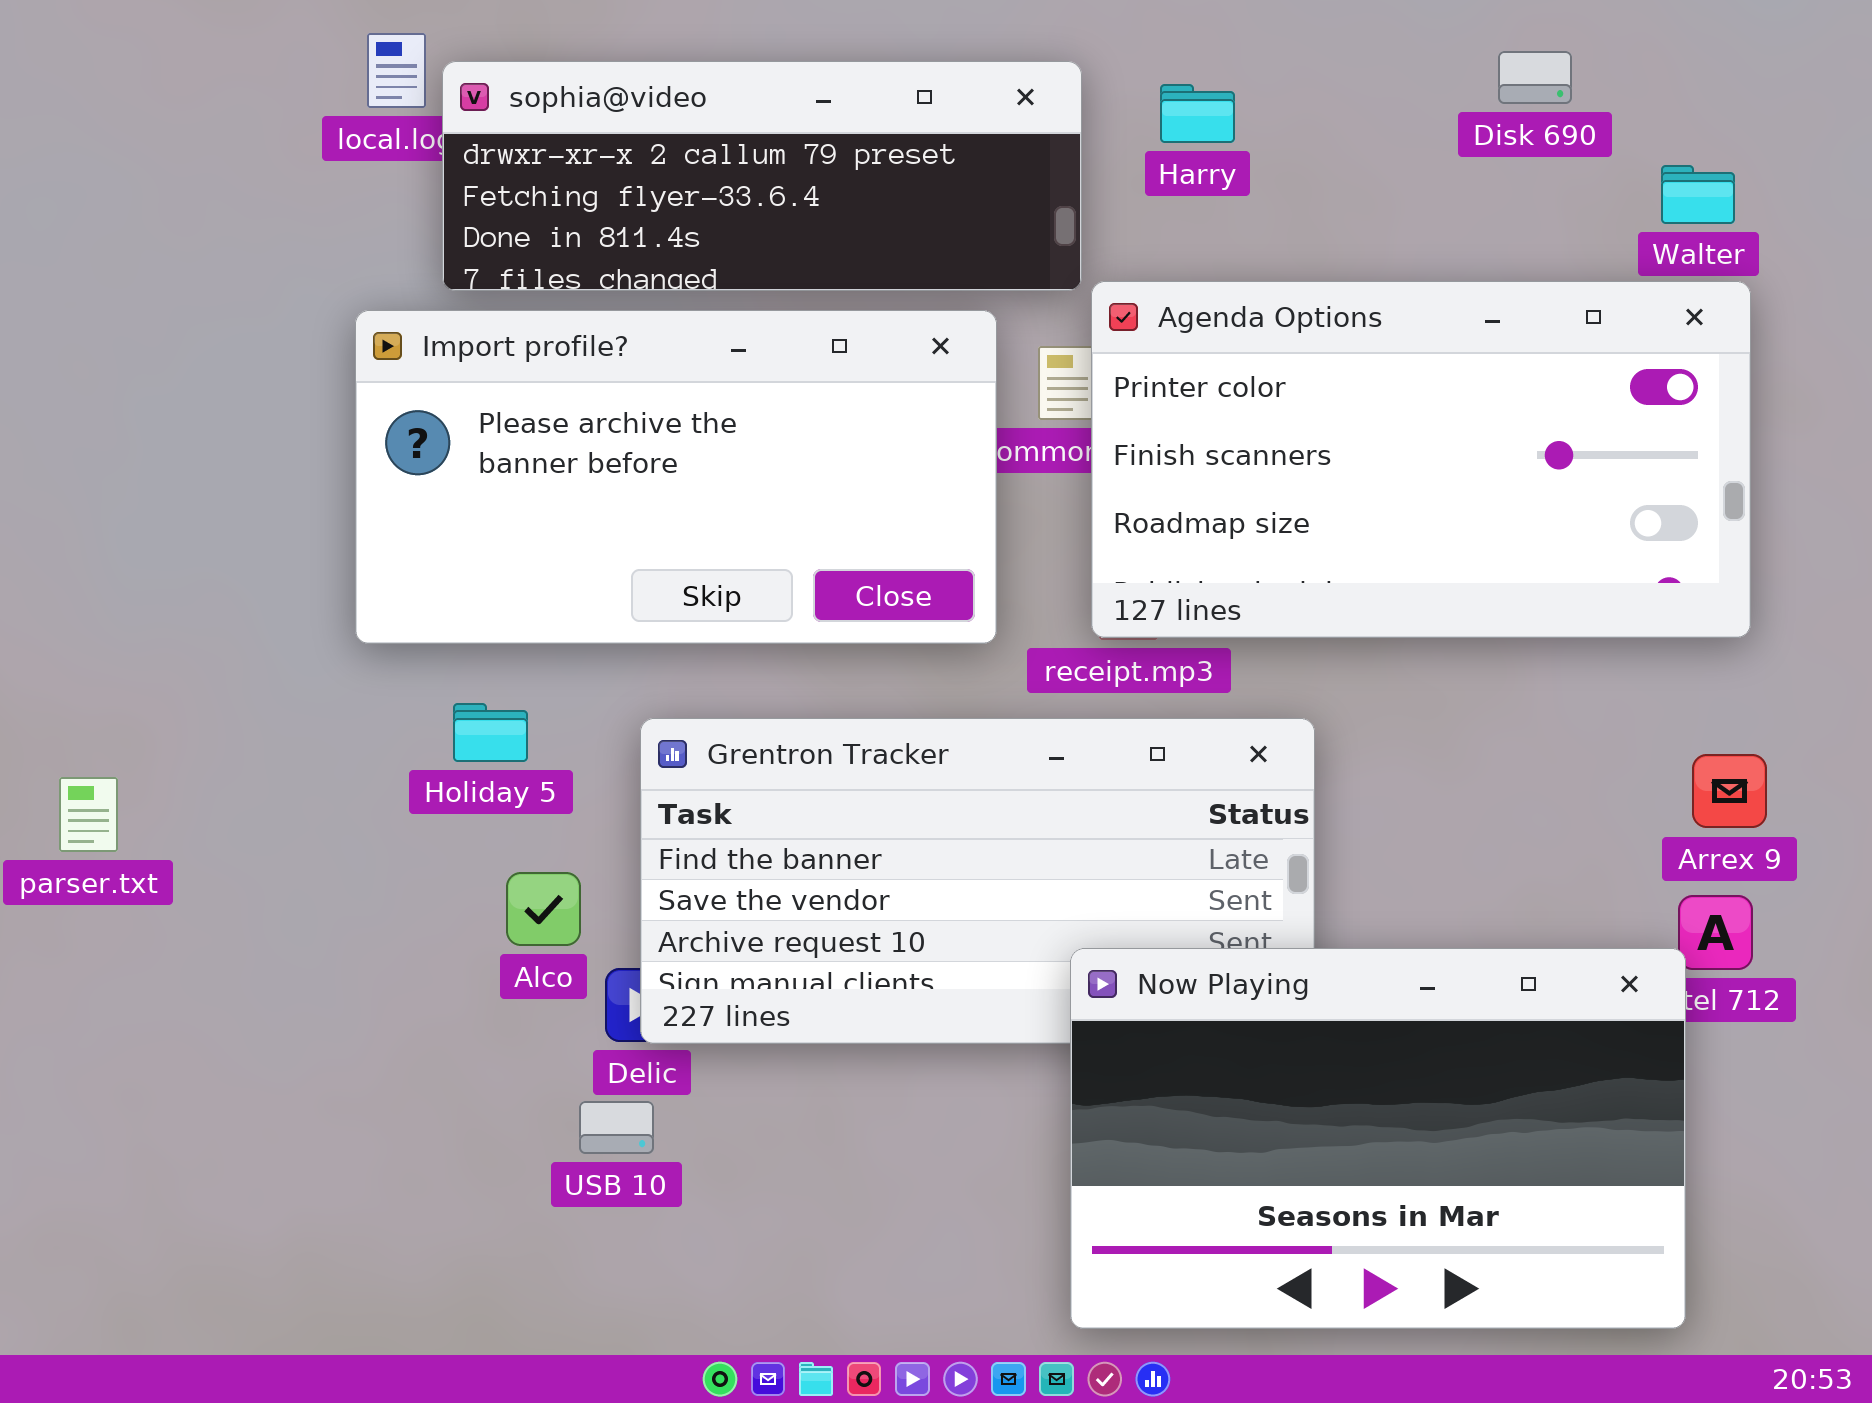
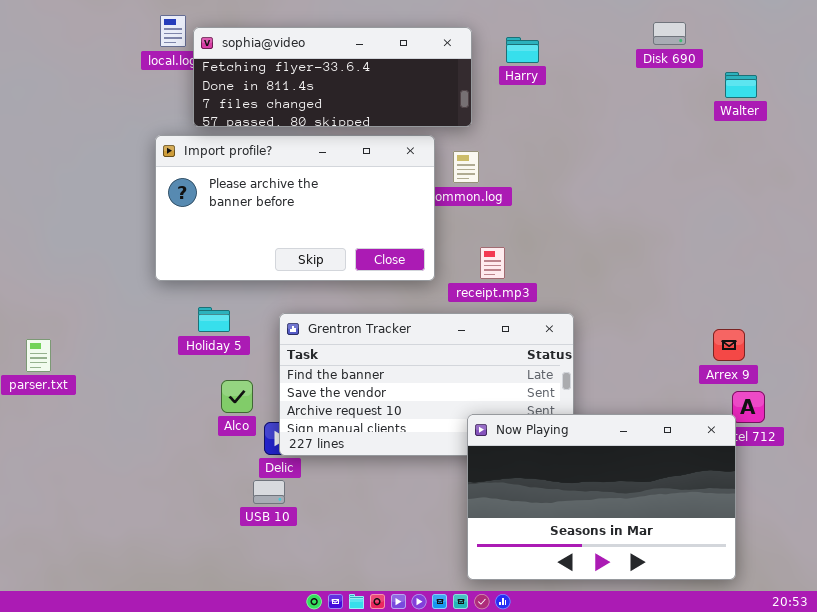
sophia@video: [442,61,1082,291] -> [193,27,472,127], scrolled down 1 row
Agenda Options: [1091,281,1751,638] -> none, closed
Arrex 9: [1692,754,1767,828] -> [713,329,745,361], moved

